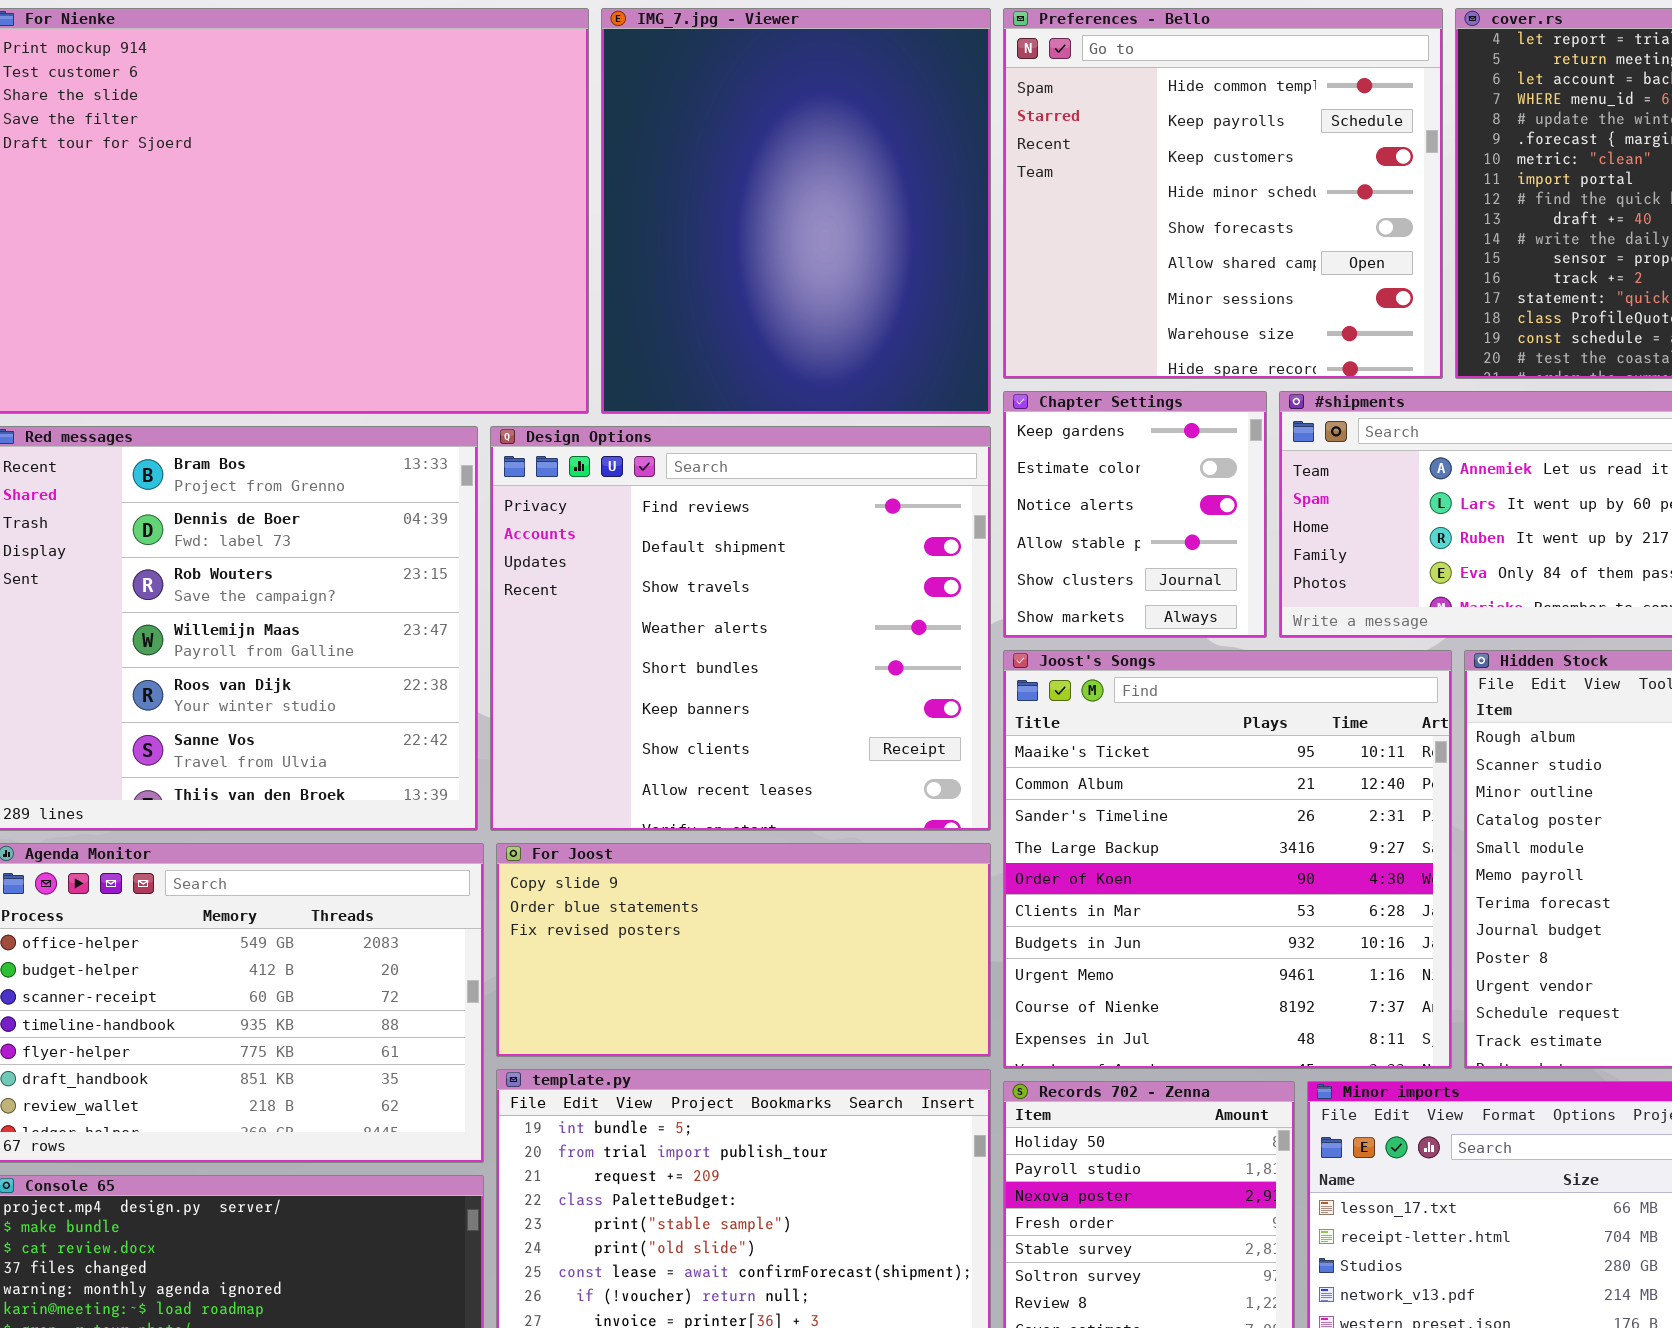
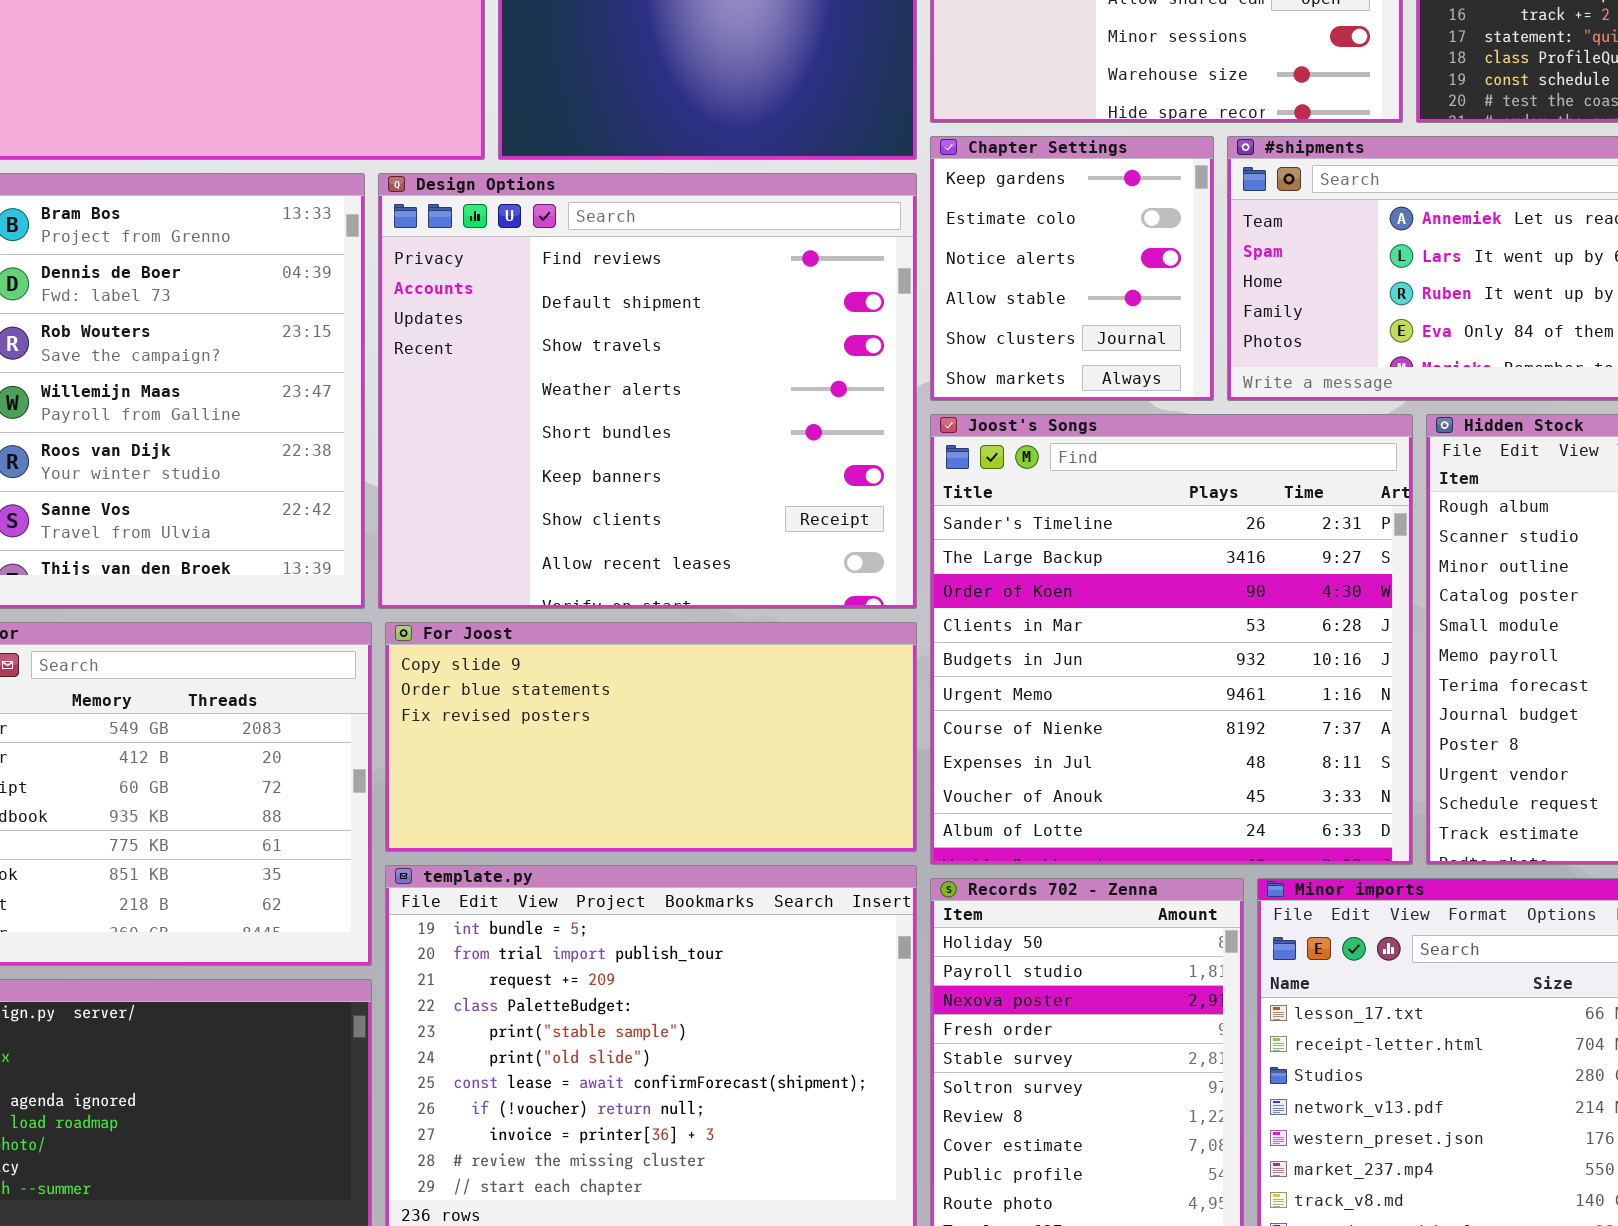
Joost's Songs: [1003,650,1452,1069] -> [930,414,1413,865], scrolled down 2 rows

